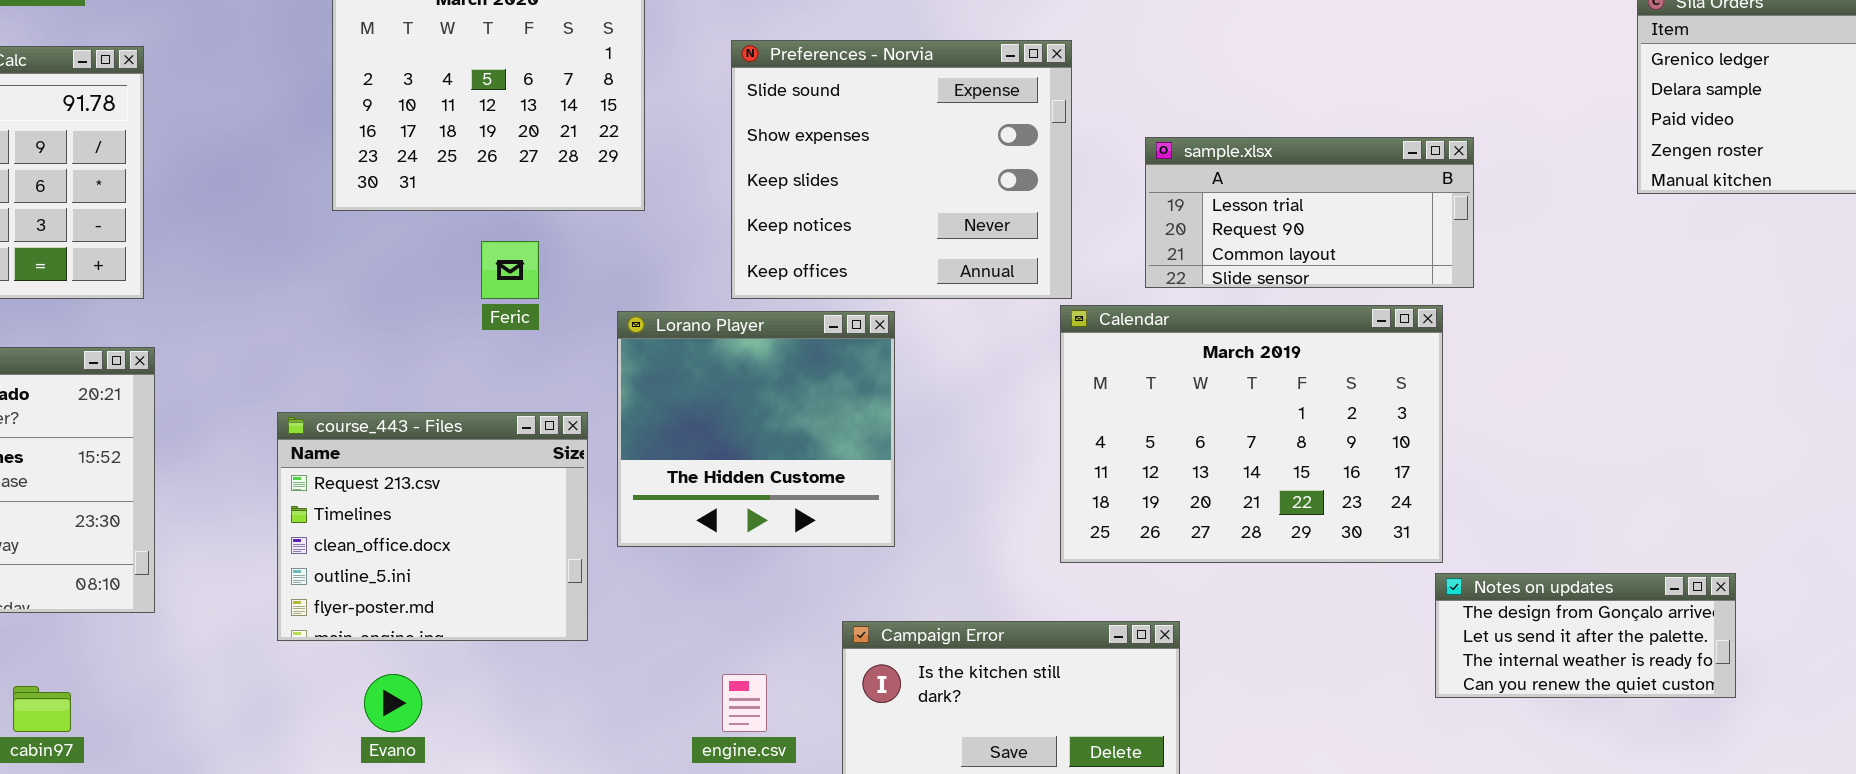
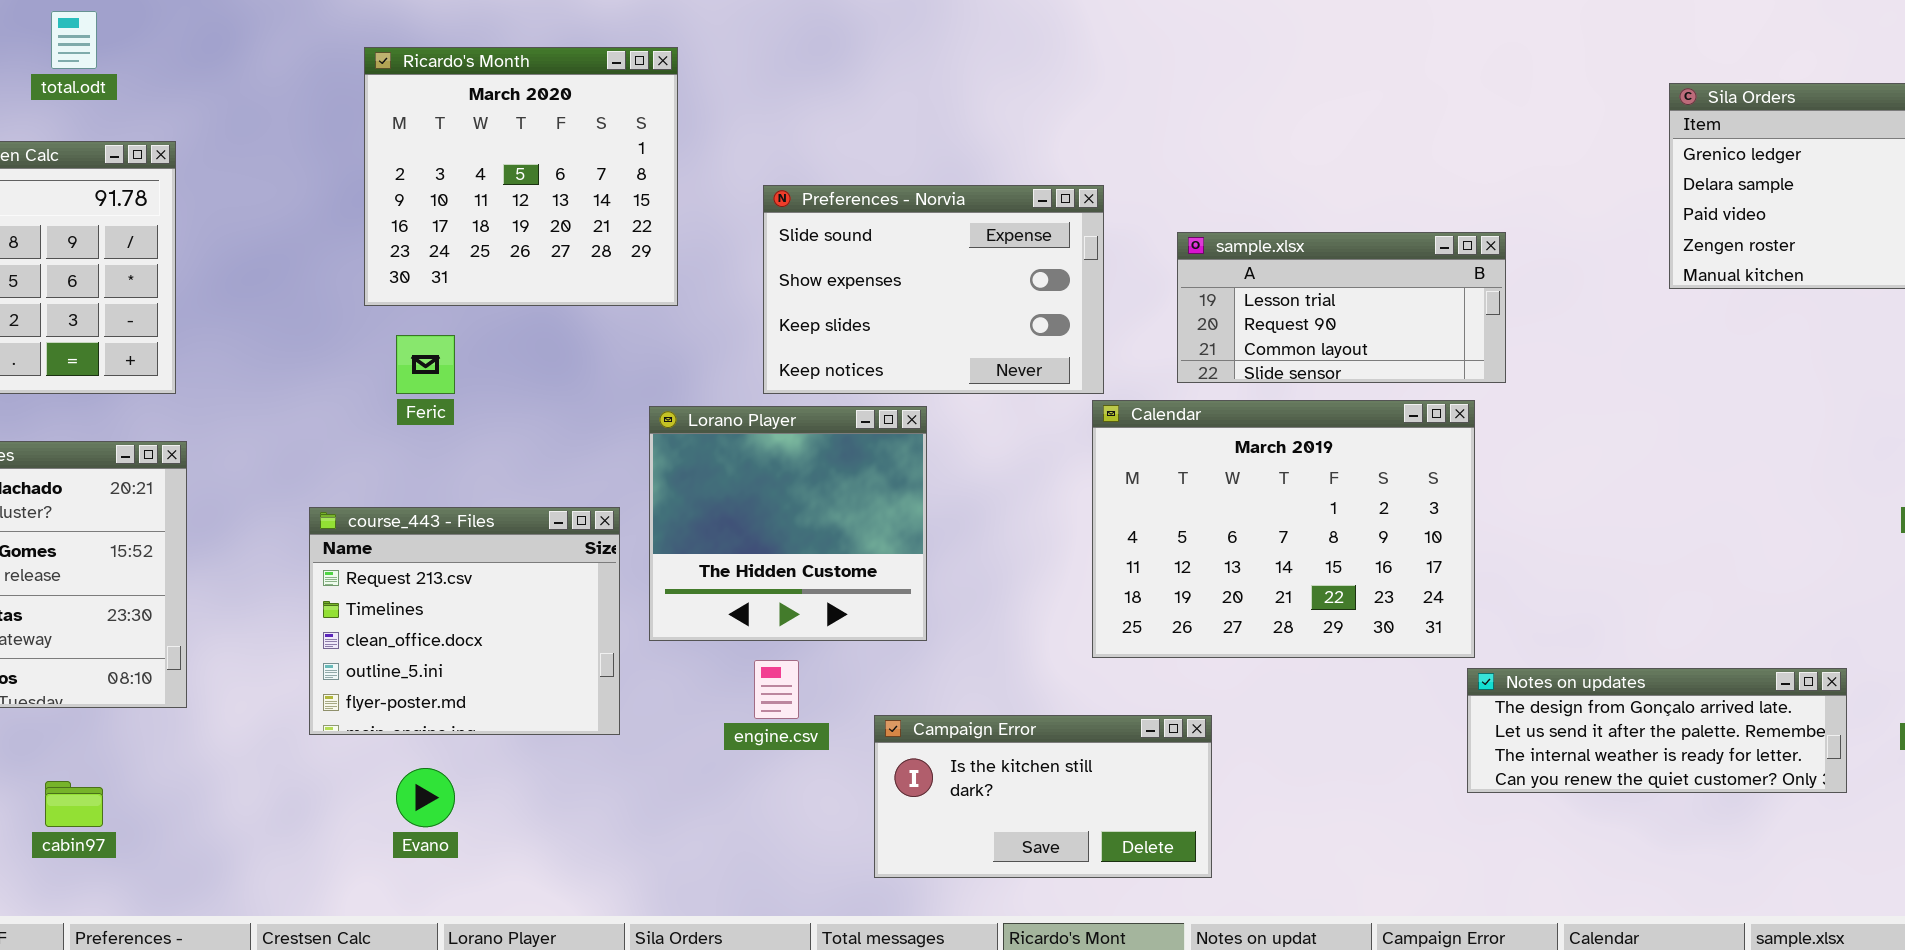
Preferences - Norvia: [731,40,1072,299] -> [763,185,1104,394], resized
Feric: [481,241,539,299] -> [396,335,455,394], moved
Notes on updates: [1435,573,1736,698] -> [1467,668,1847,793], resized
engine.csv: [722,674,767,732] -> [754,660,799,719], moved

